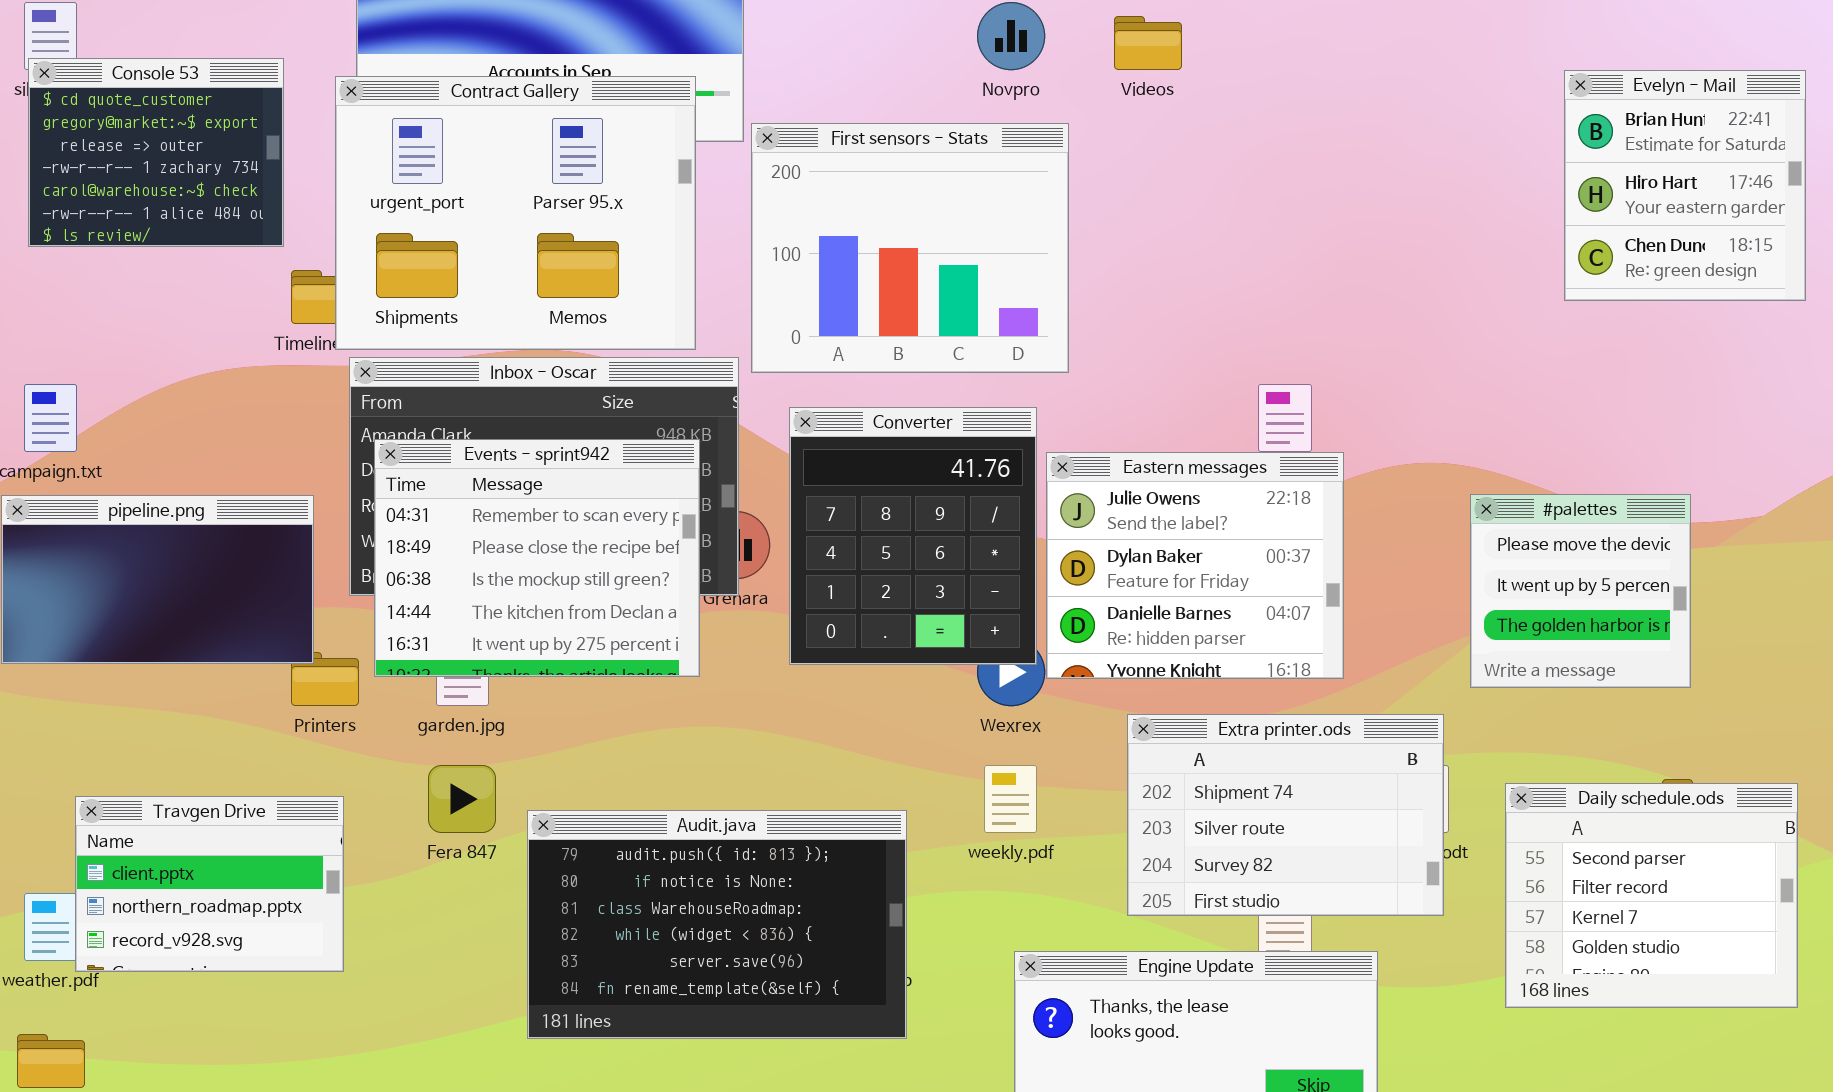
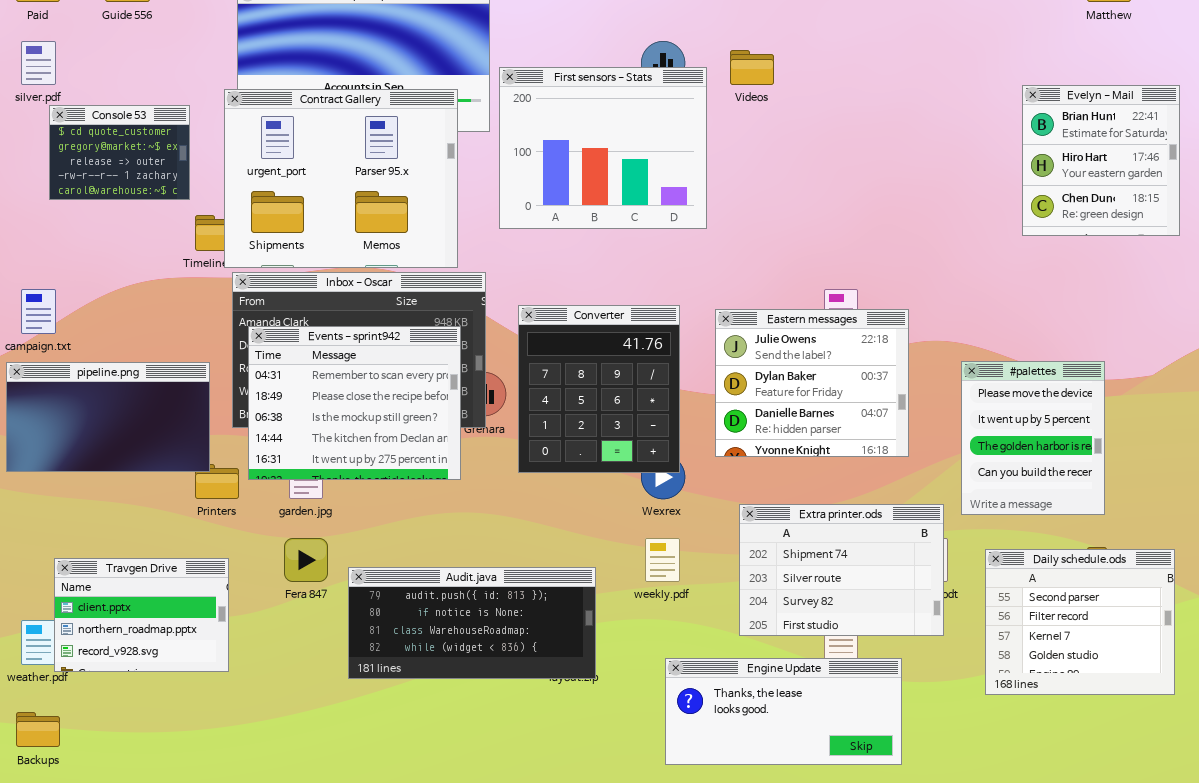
Console 53: [28,58,284,247] -> [49,105,190,200], resized
First sensors - Stats: [751,123,1069,373] -> [499,67,707,229], moved
Eastern messages: [1046,452,1344,679] -> [715,309,909,457], moved
#palettes: [1470,494,1691,688] -> [961,361,1105,515], resized
Audit.java: [527,810,907,1039] -> [348,567,596,679], resized

